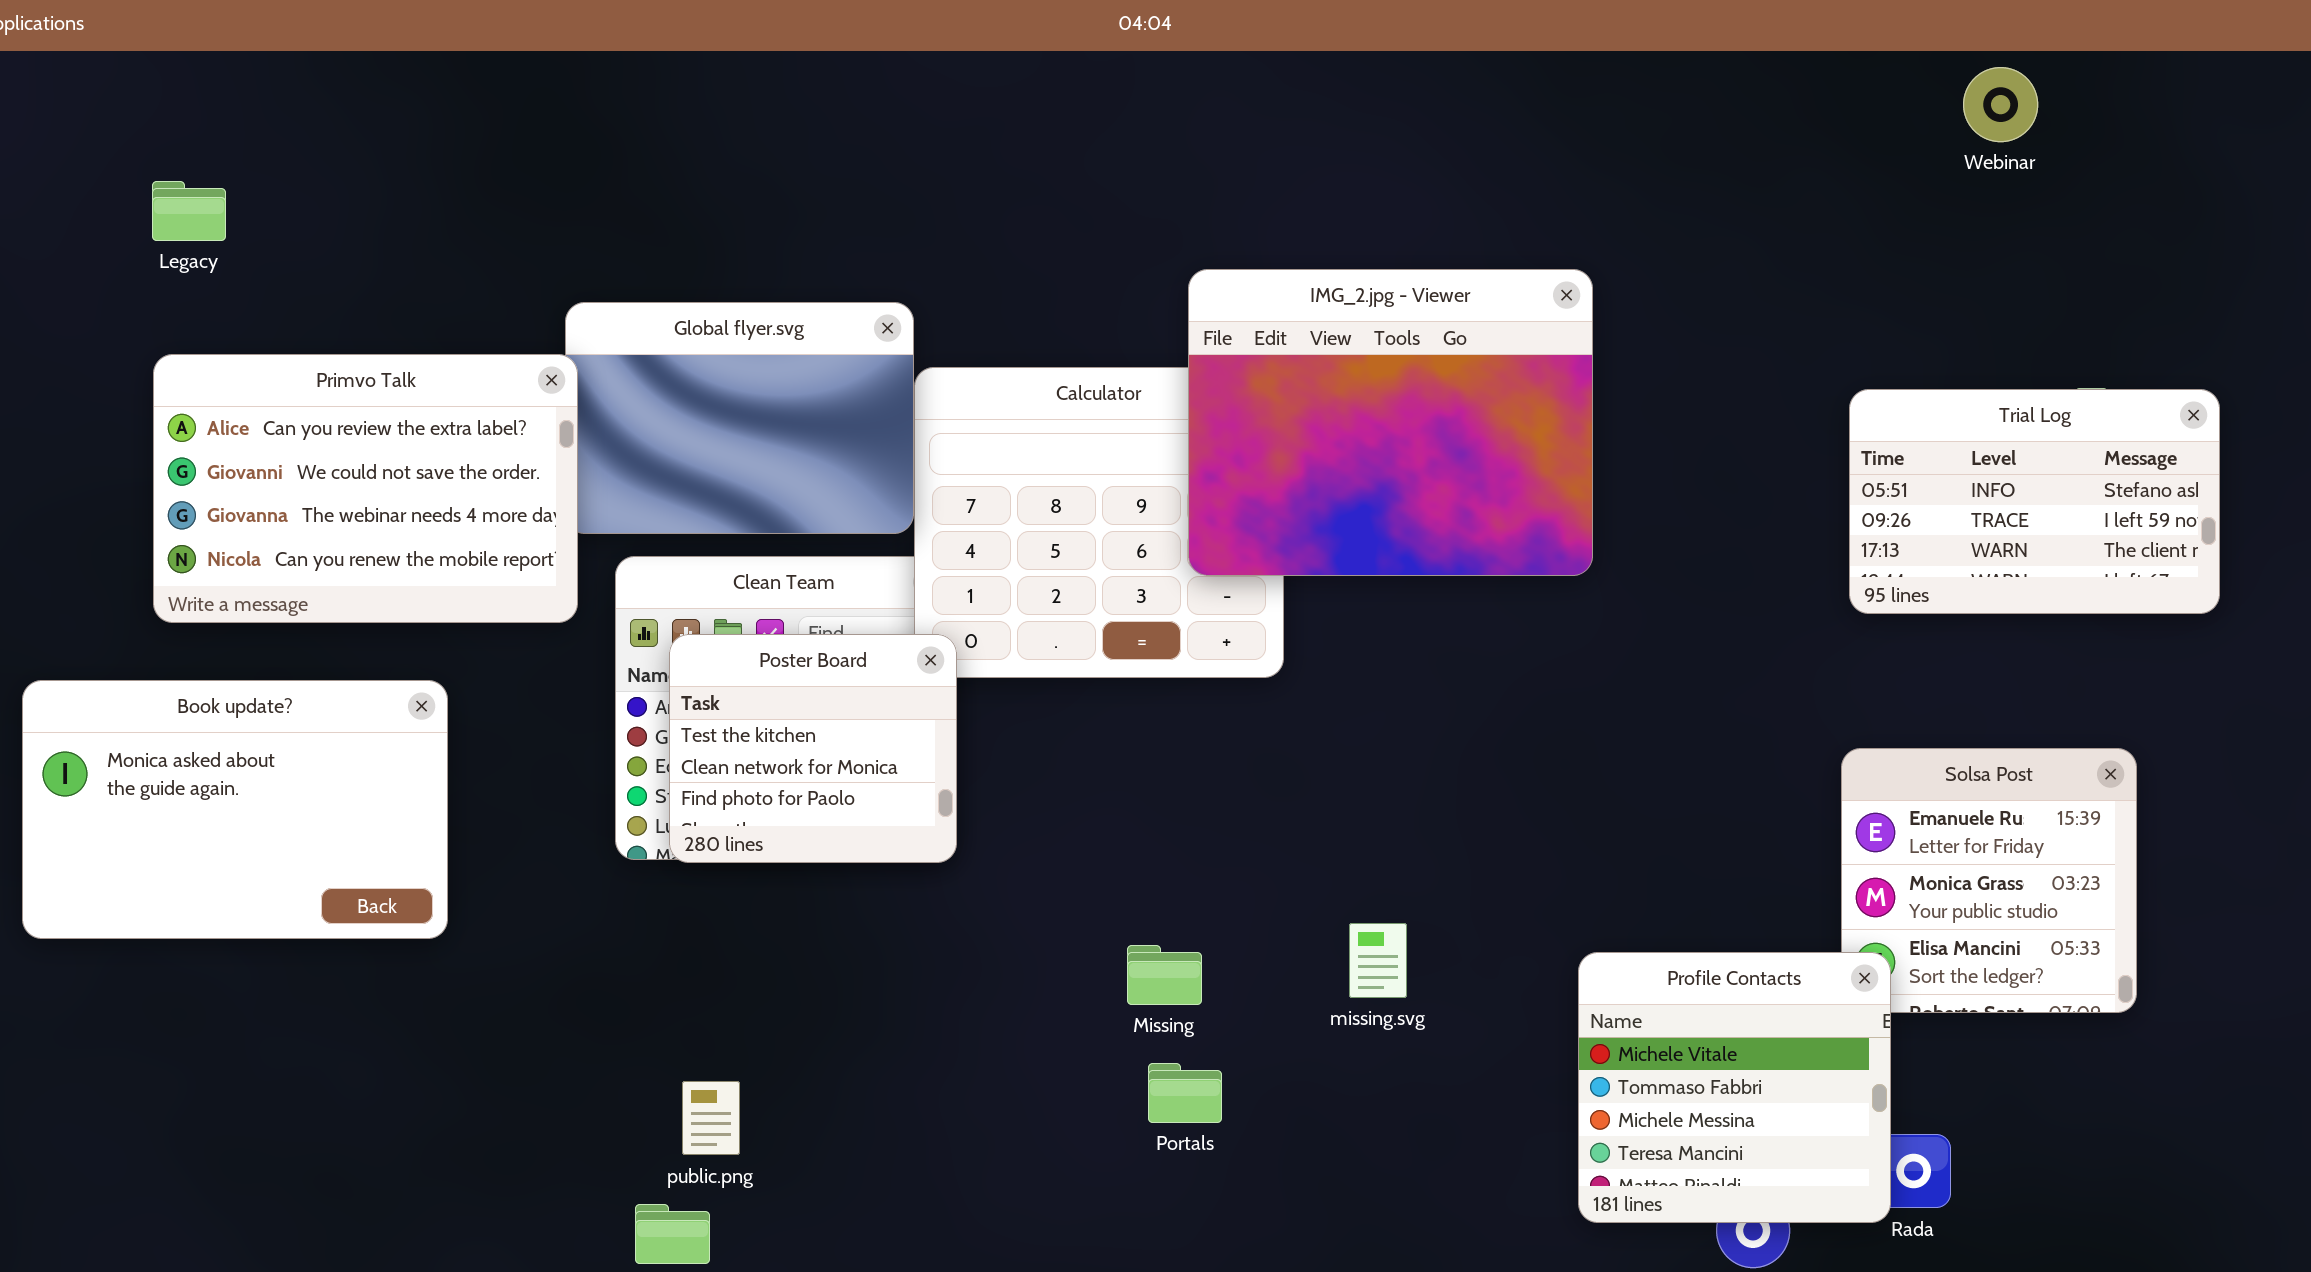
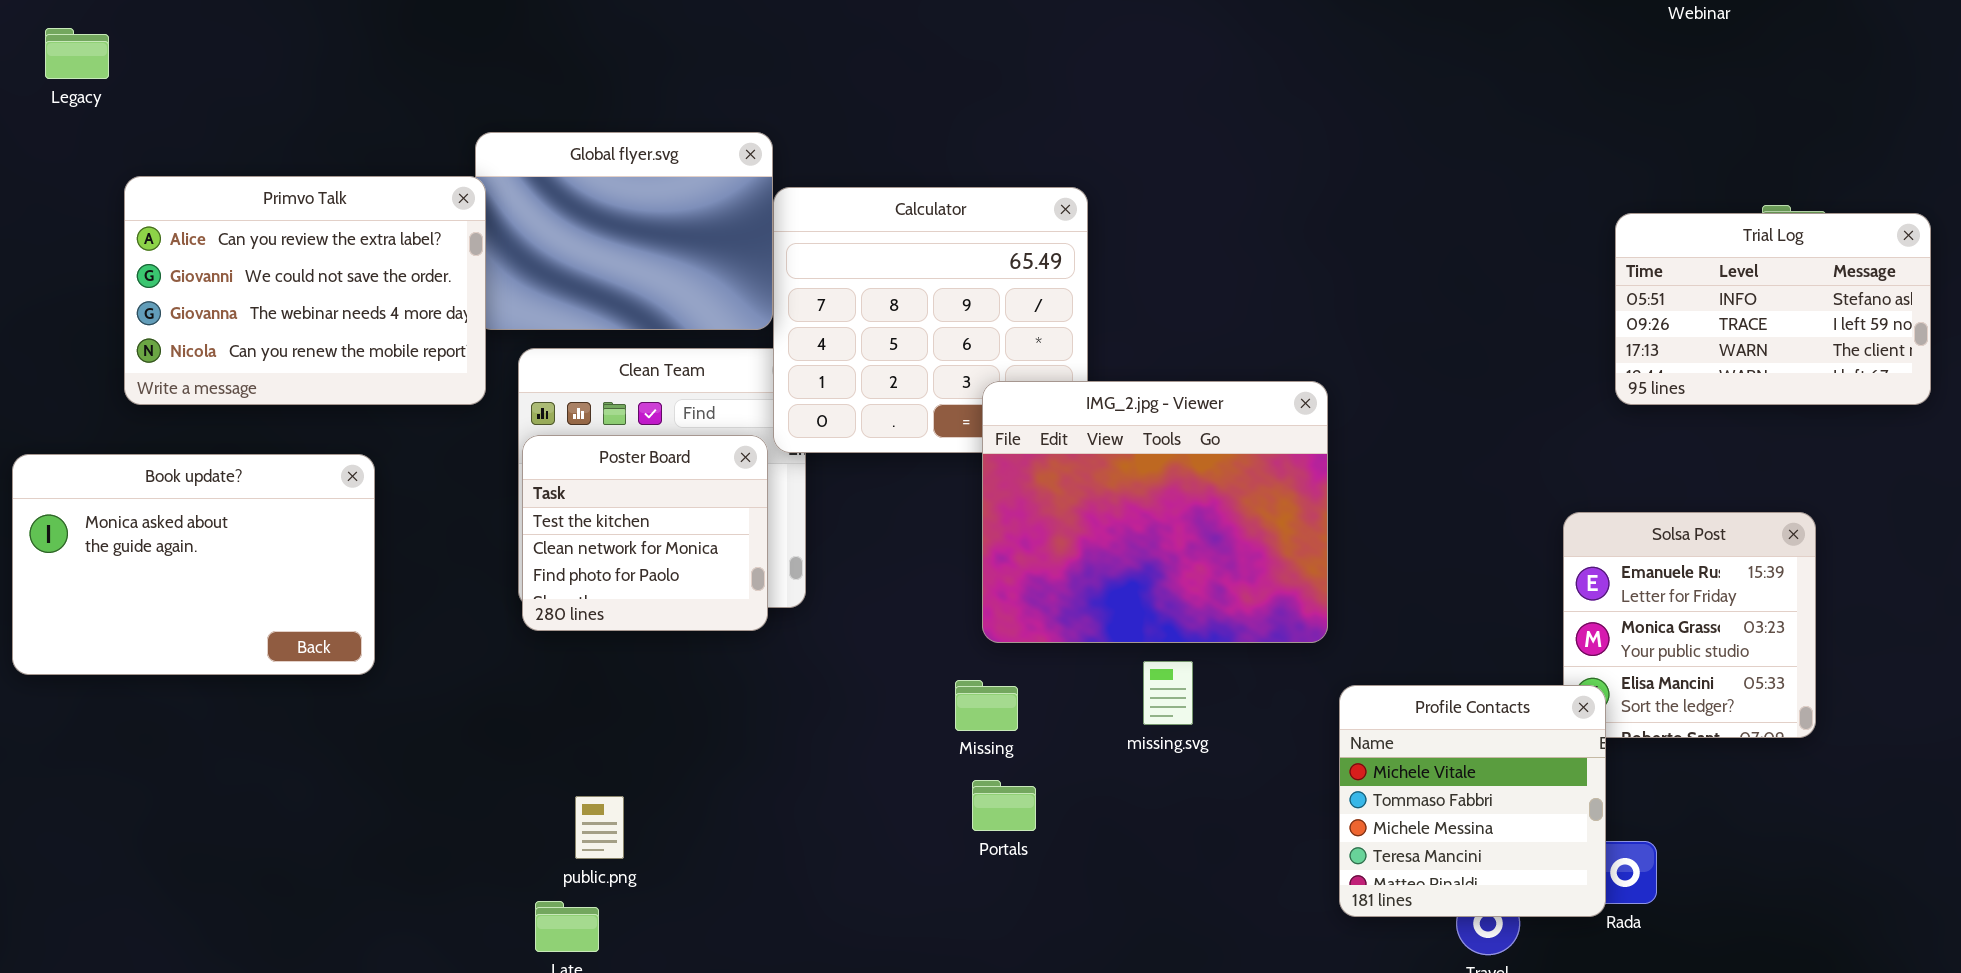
Legacy: [152,181,226,241] -> [45,28,109,79], moved
IMG_2.jpg - Viewer: [1188,269,1593,576] -> [982,381,1328,643], moved
Trial Log: [1849,389,2220,614] -> [1615,213,1931,405], moved
Poster Board: [669,634,957,863] -> [522,435,768,631], moved

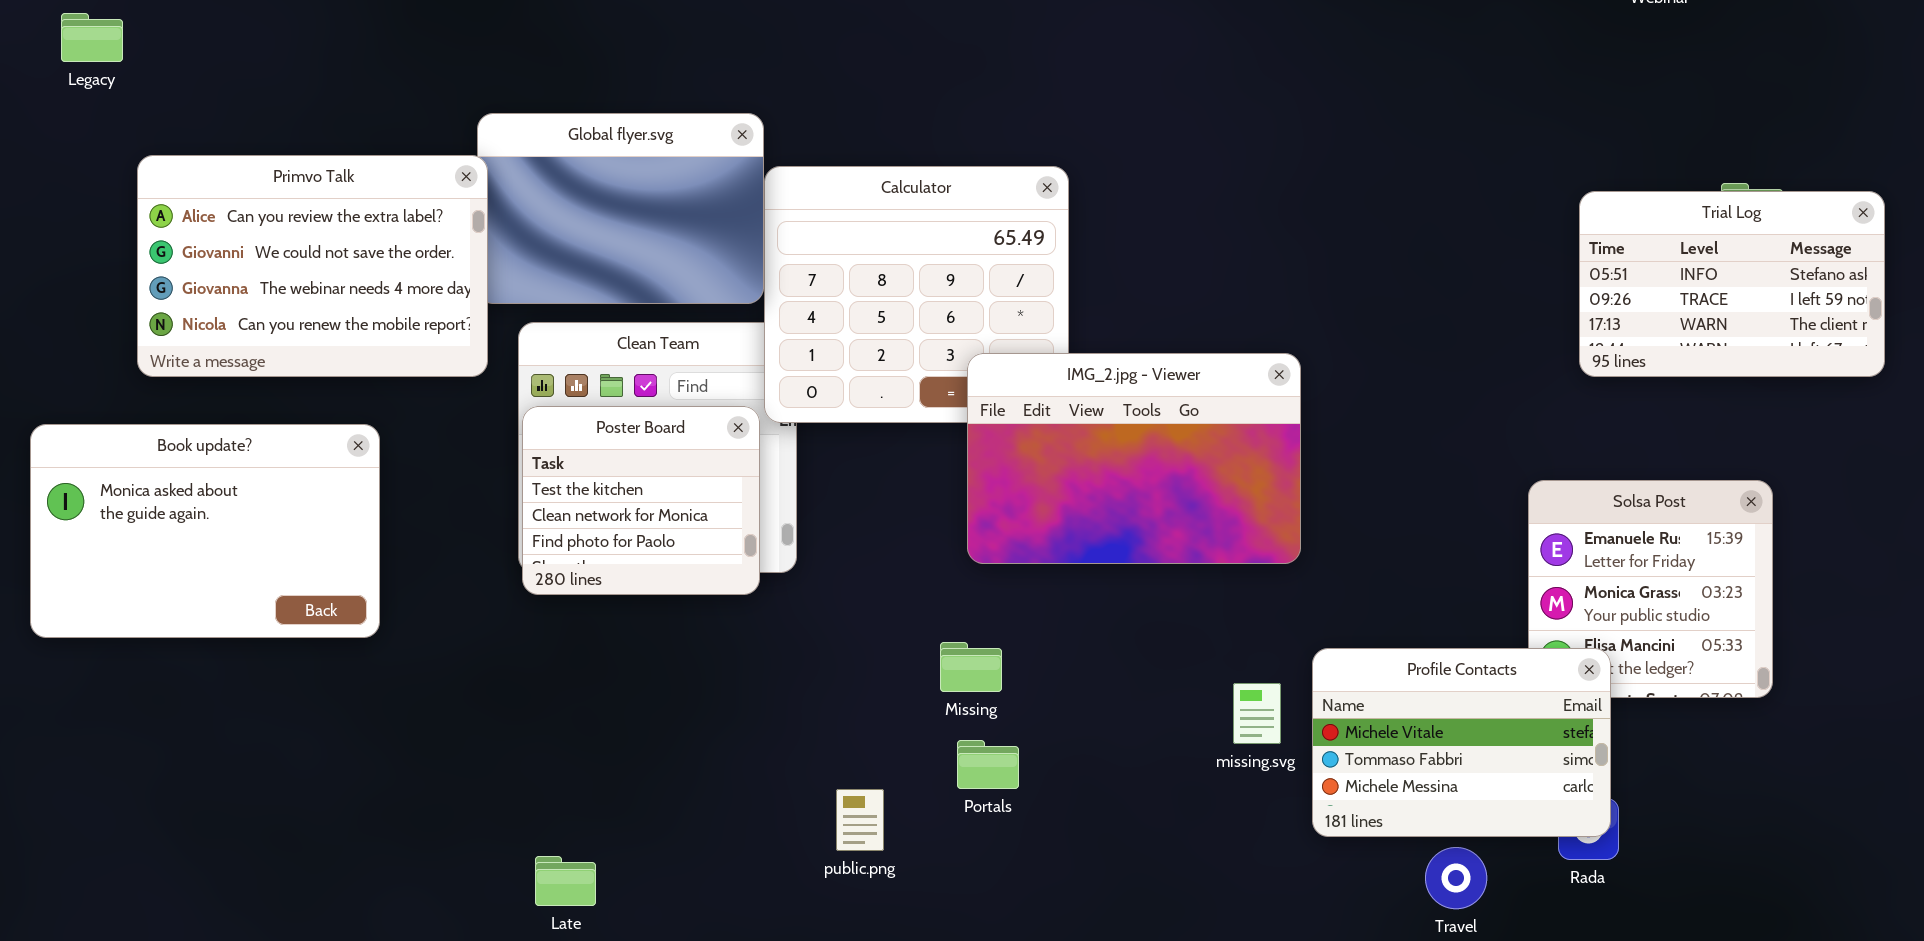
IMG_2.jpg - Viewer: [982,381,1328,643] -> [967,353,1301,564], resized
missing.svg: [1143,661,1193,725] -> [1233,683,1281,744], moved
Profile Contacts: [1339,685,1606,917] -> [1312,648,1611,837], resized
public.png: [575,796,624,859] -> [836,789,884,851], moved

